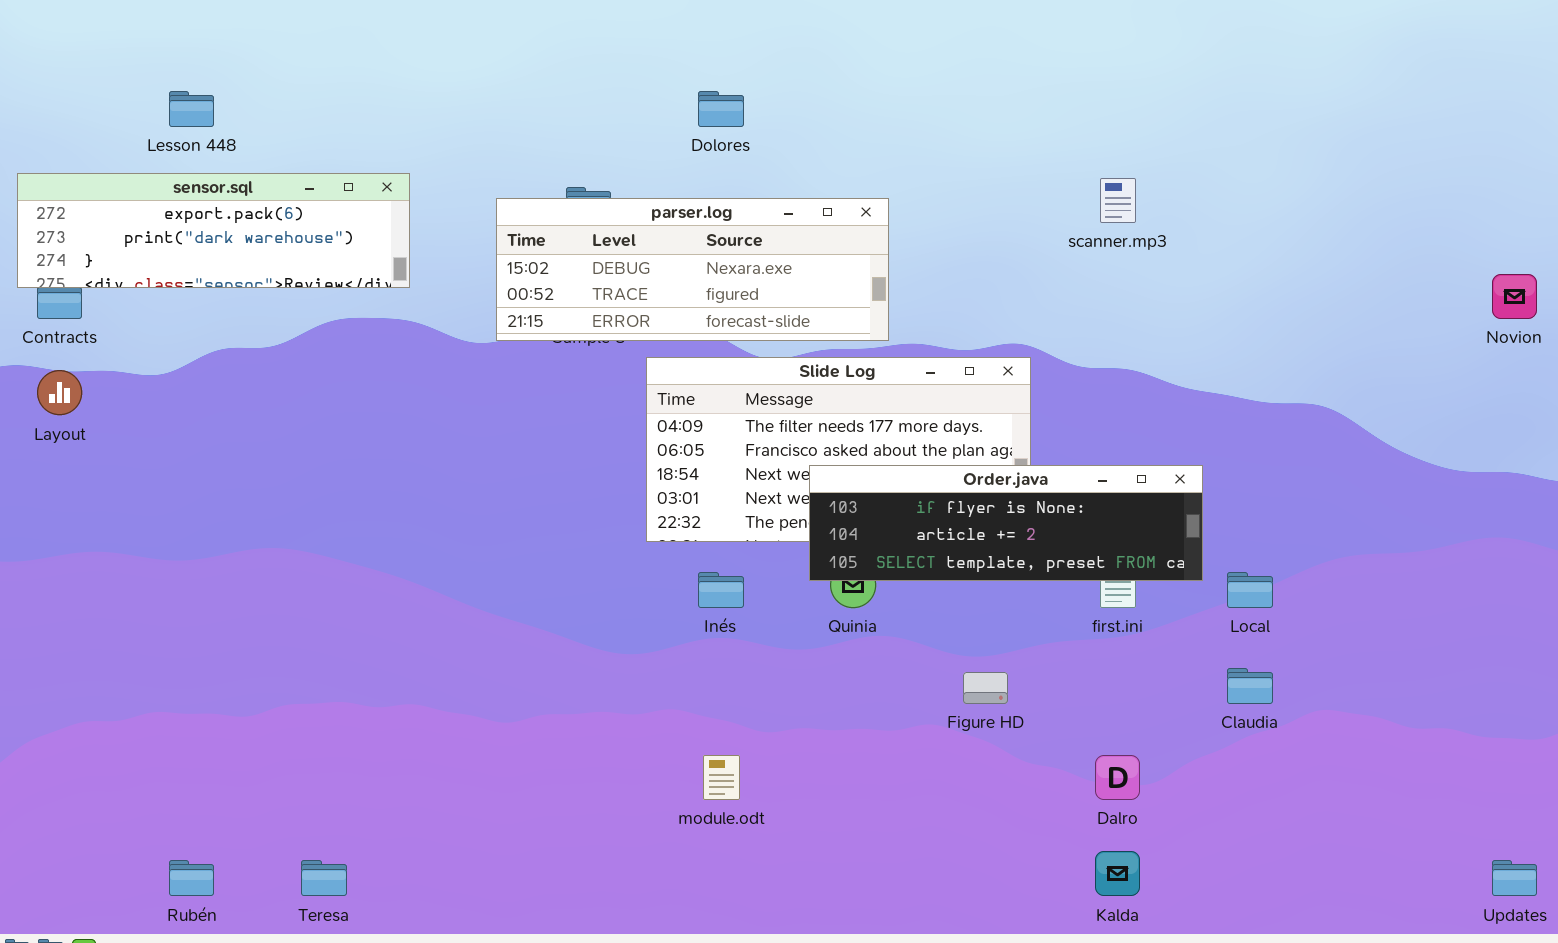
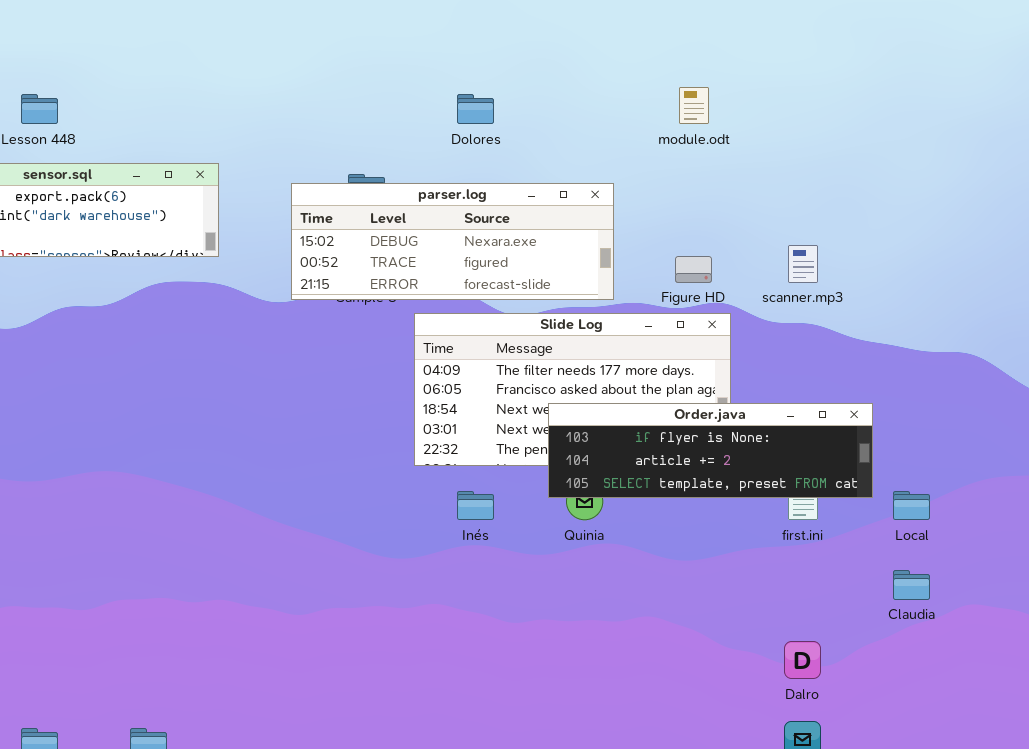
scanner.mp3: [1100,178,1136,223] -> [788,245,818,283], moved
Figure HD: [963,672,1008,704] -> [675,256,712,283], moved
module.odt: [703,755,740,800] -> [679,87,709,124], moved

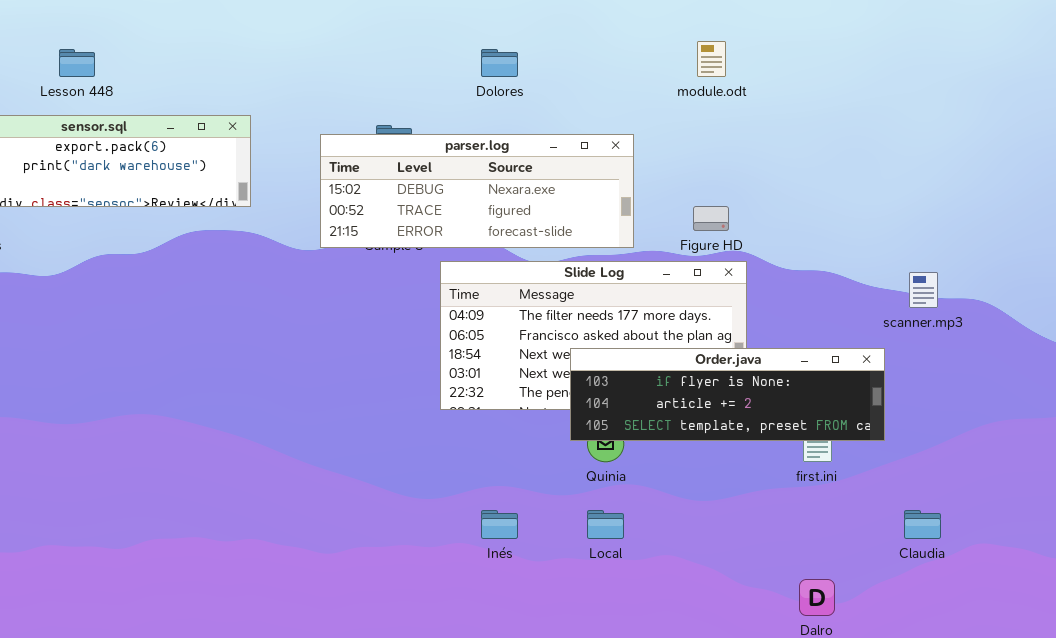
scanner.mp3: [788,245,818,283] -> [909,272,938,308], moved
Inés: [457,491,494,520] -> [481,510,518,539], moved
Local: [893,491,930,520] -> [587,510,624,539], moved

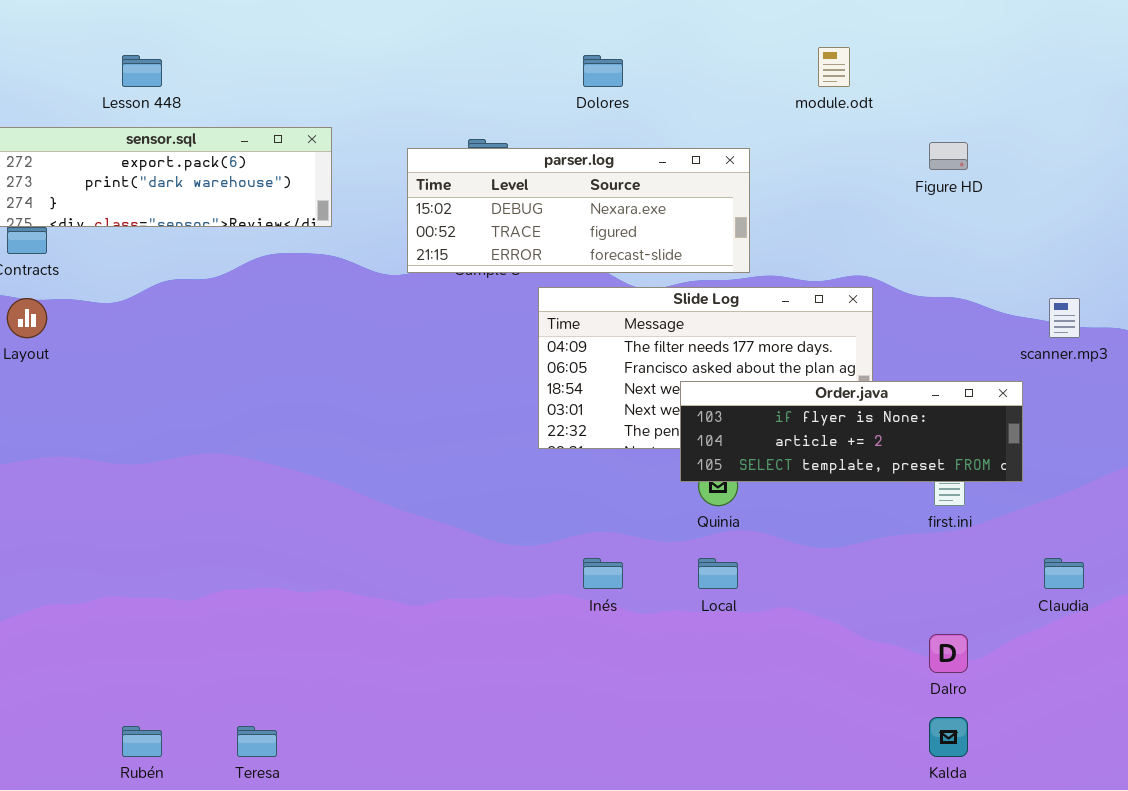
Figure HD: [693,206,729,231] -> [929,142,968,170], moved

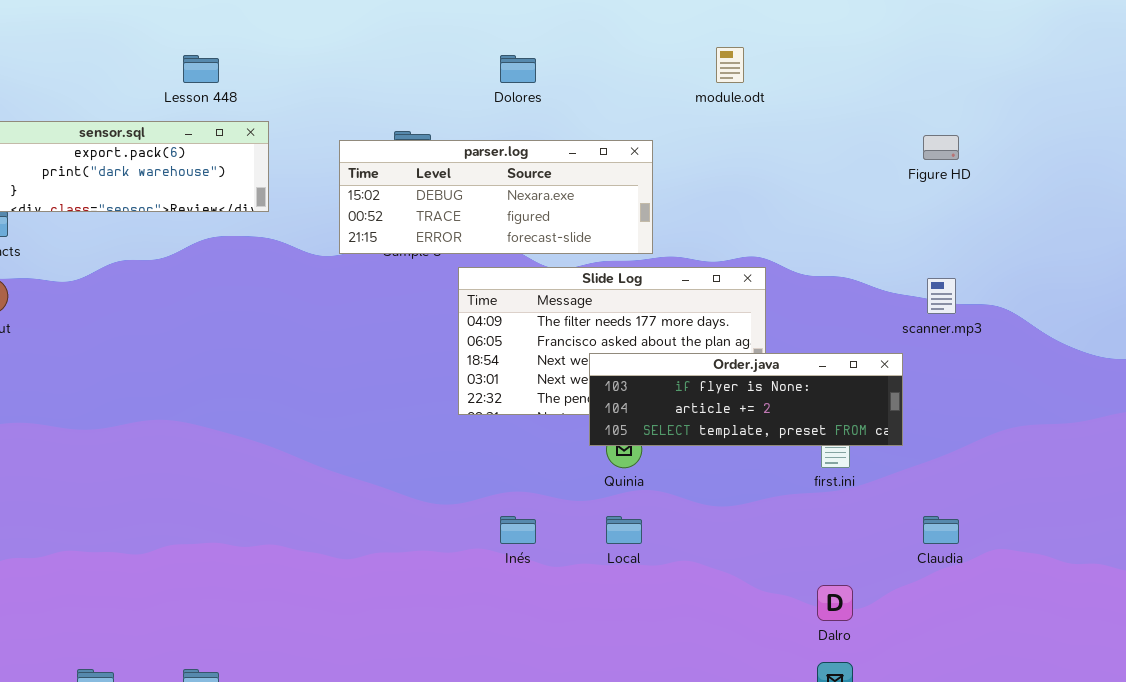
Lesson 448: [122,55,162,87] -> [183,55,219,83], moved
Figure HD: [929,142,968,170] -> [923,135,959,160], moved

